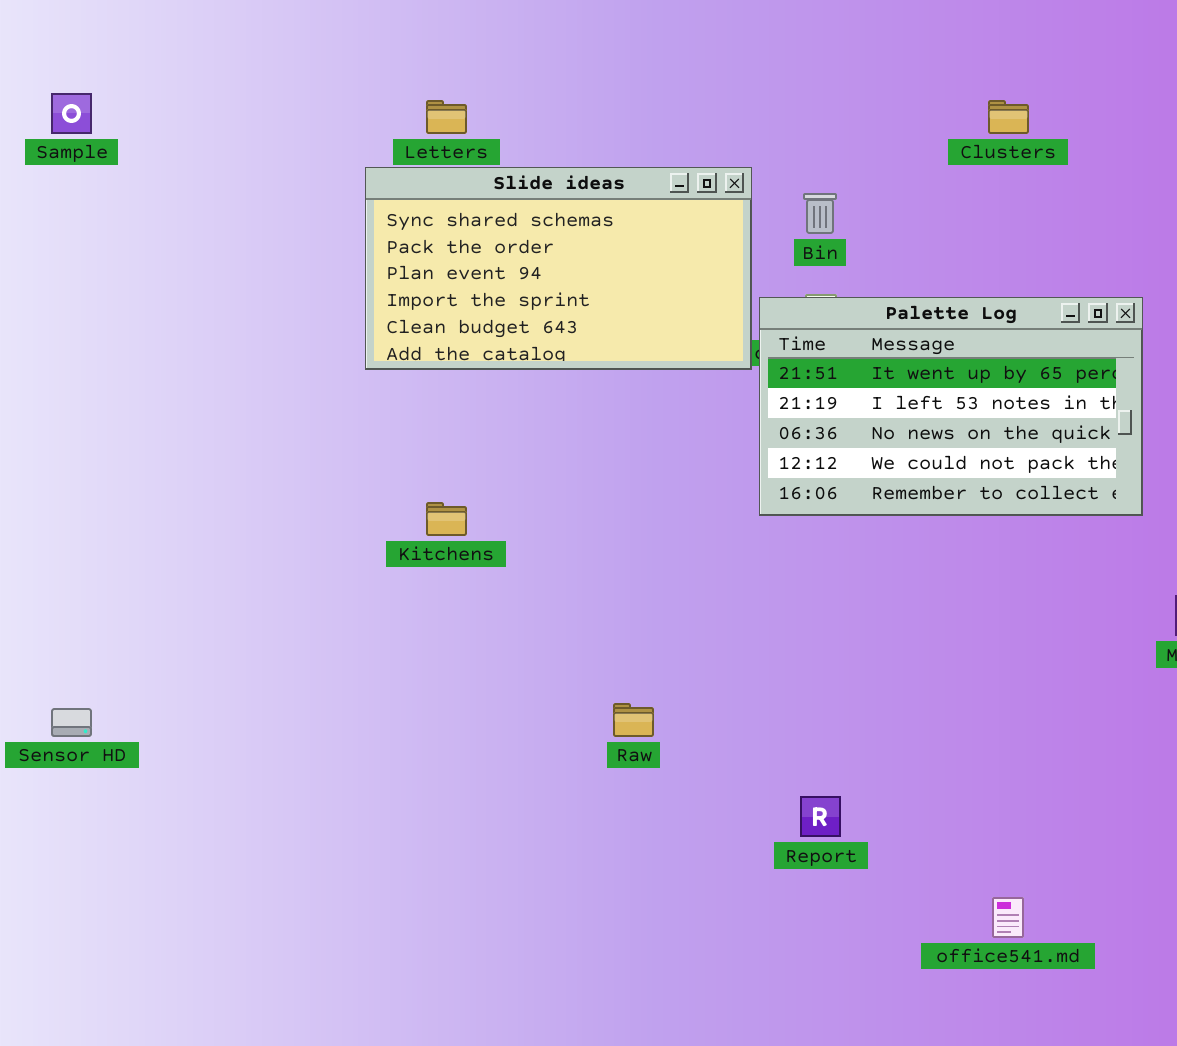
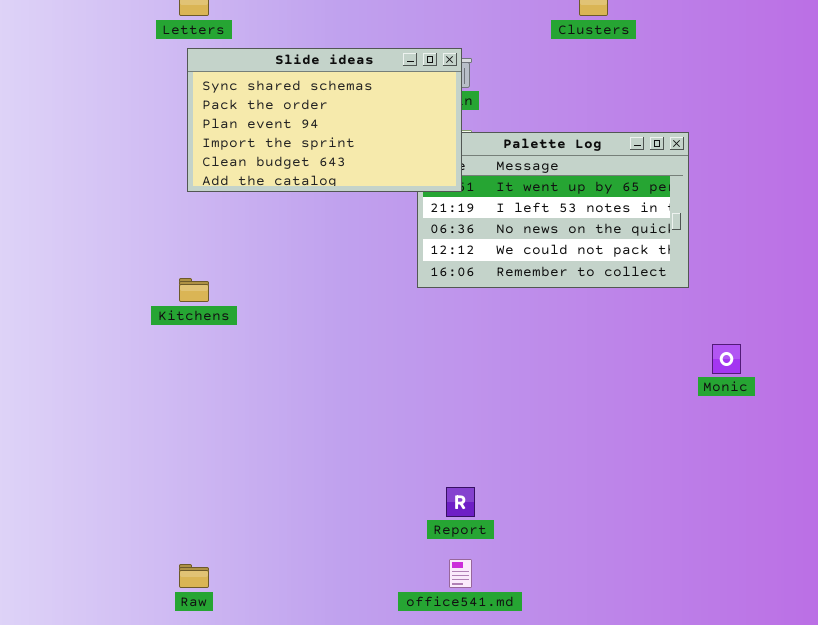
Slide ideas: [365,167,752,370] -> [187,48,462,192], moved
Raw: [613,703,654,737] -> [179,564,209,588], moved
office541.md: [992,897,1024,938] -> [449,559,472,588], moved

